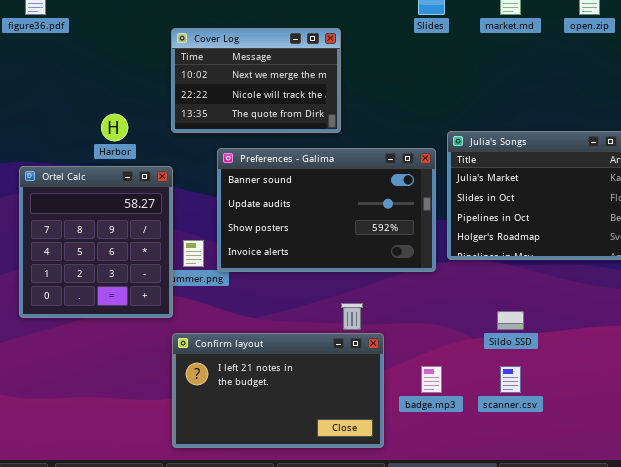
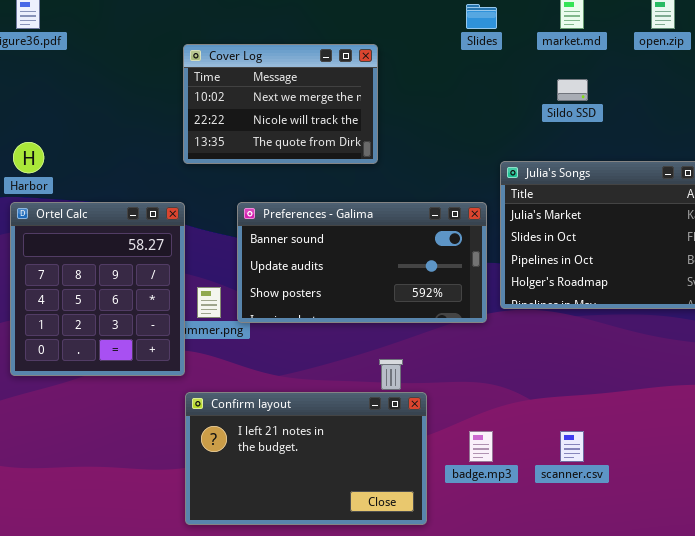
Harbor: [101,114,128,141] -> [13,142,44,173], moved
Preferences - Galima: [217,148,436,272] -> [237,202,487,323], resized
Sildo SSD: [497,311,524,330] -> [557,79,588,101], moved

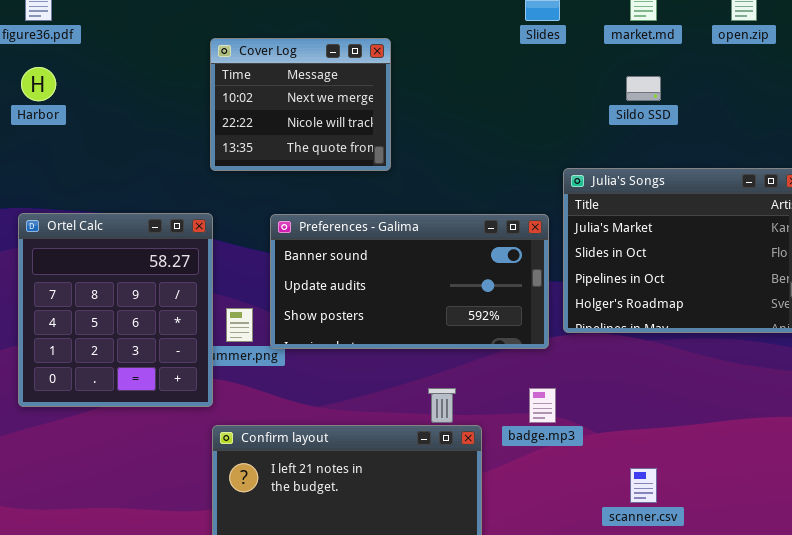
Cover Log: [183,44,378,164] -> [210,38,391,171], resized
Harbor: [13,142,44,173] -> [21,67,56,101], moved
badge.mp3: [469,431,493,462] -> [529,388,556,423], moved

